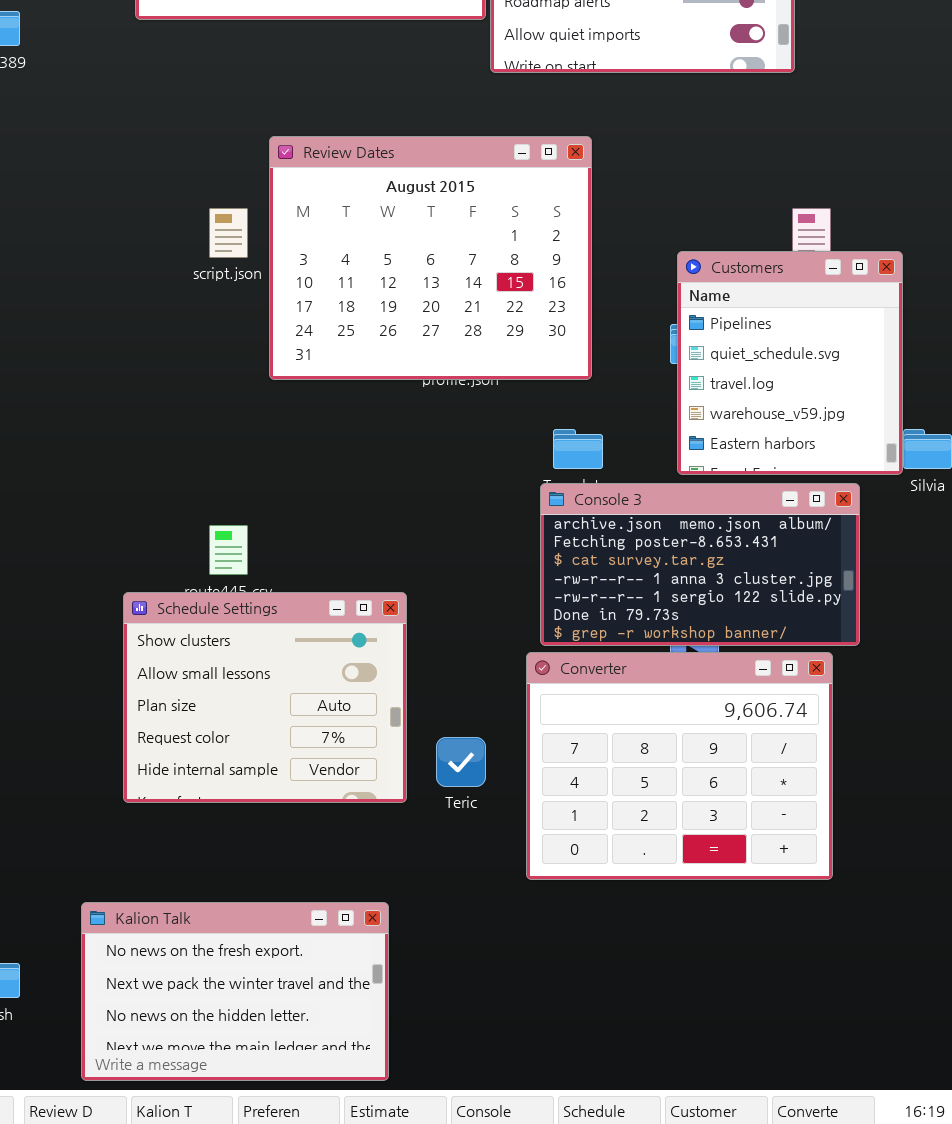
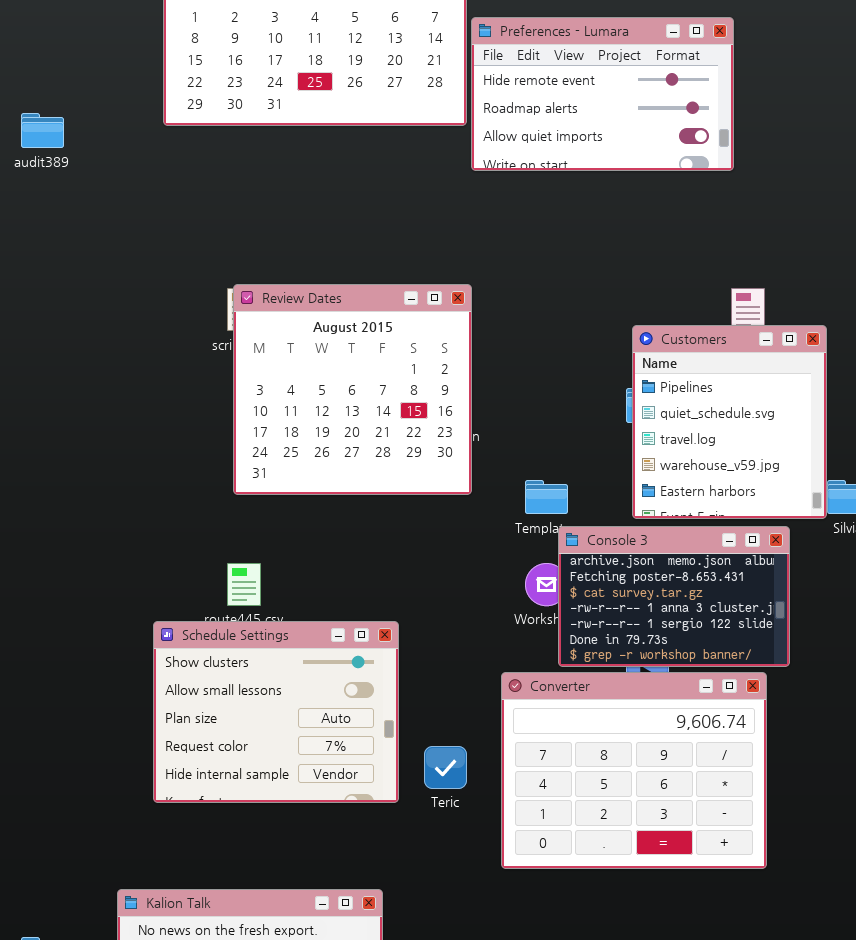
Review Dates: [269,136,592,380] -> [233,284,472,495], moved, resized
Console 3: [540,483,860,646] -> [558,526,790,667], resized

